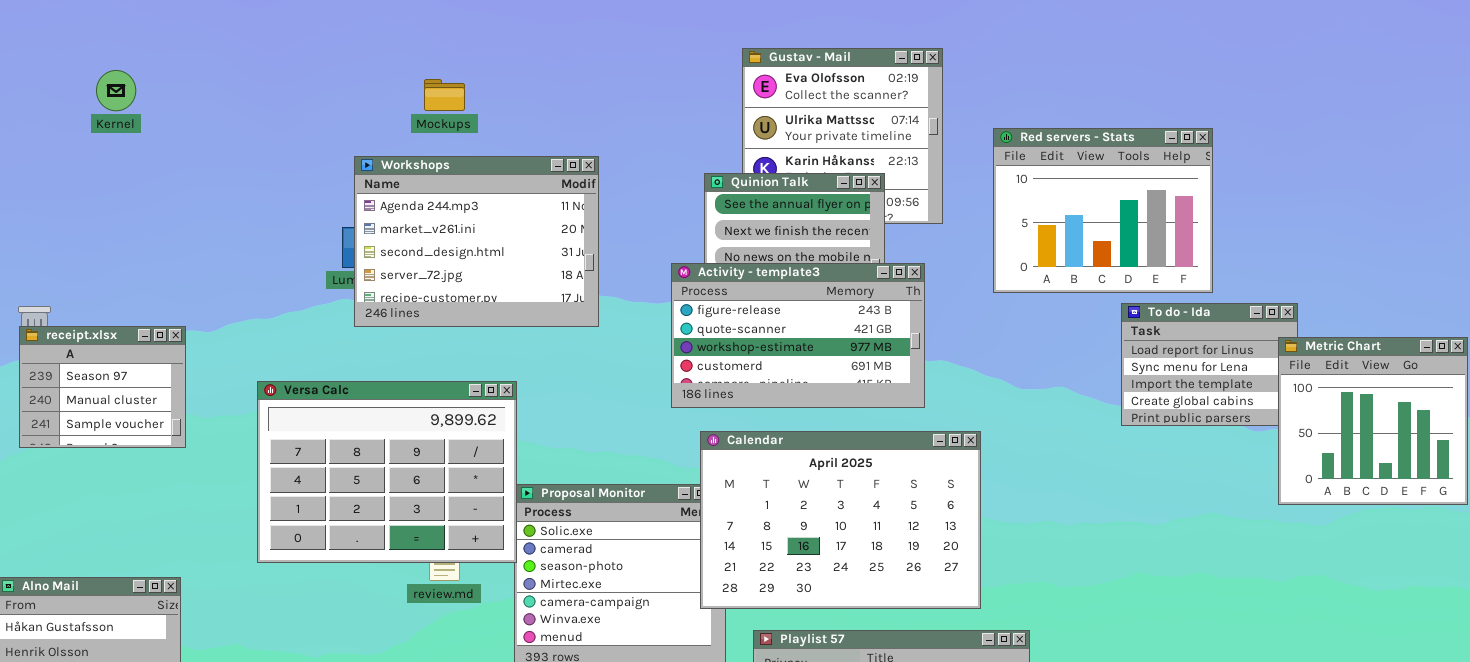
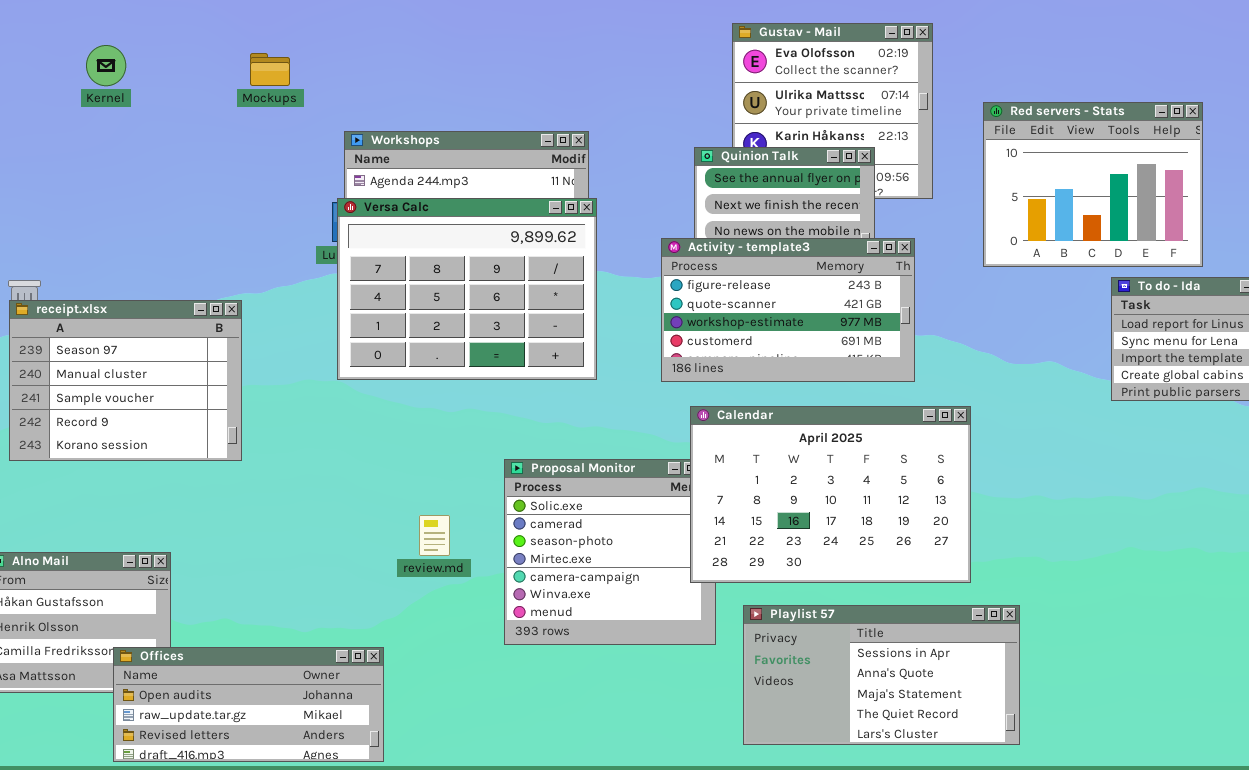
Mockups: [424,79,465,111] -> [250,53,290,86], moved
receipt.xlsx: [19,326,186,448] -> [9,300,242,461], resized
Versa Calc: [257,381,517,563] -> [337,198,597,380], moved

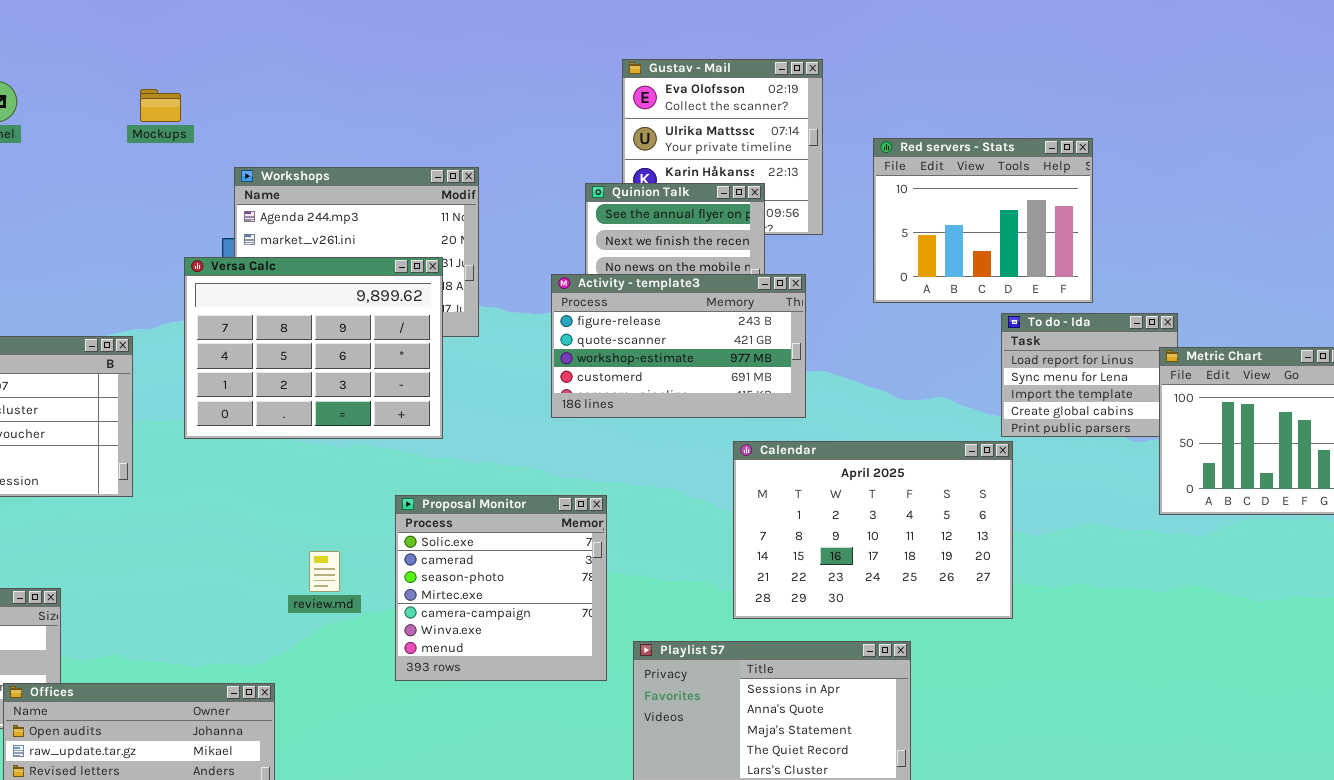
Versa Calc: [337,198,597,380] -> [184,257,443,439], moved
Calendar: [690,406,971,583] -> [733,441,1013,619], moved

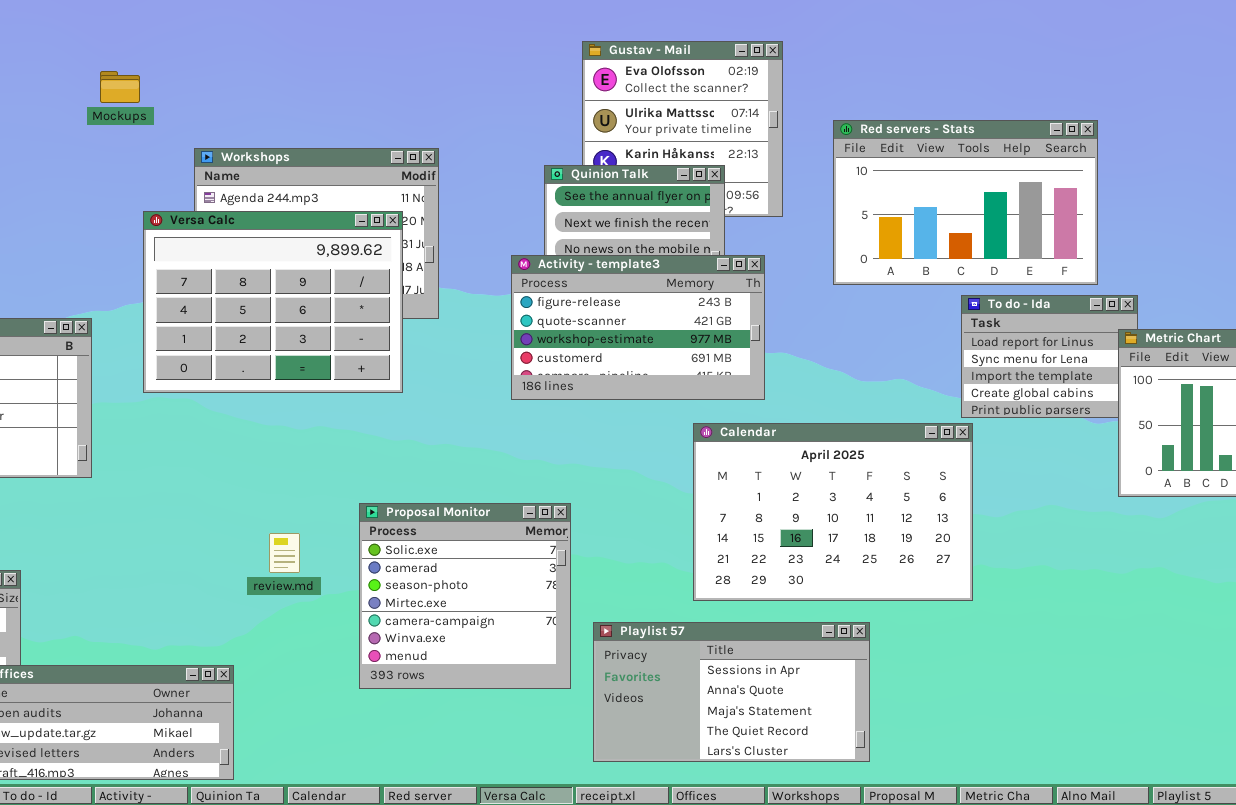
Red servers - Stats: [873,138,1093,303] -> [833,120,1098,285], resized
Versa Calc: [184,257,443,439] -> [143,211,403,393], moved
Proposal Monitor: [395,495,607,681] -> [359,503,571,689], moved

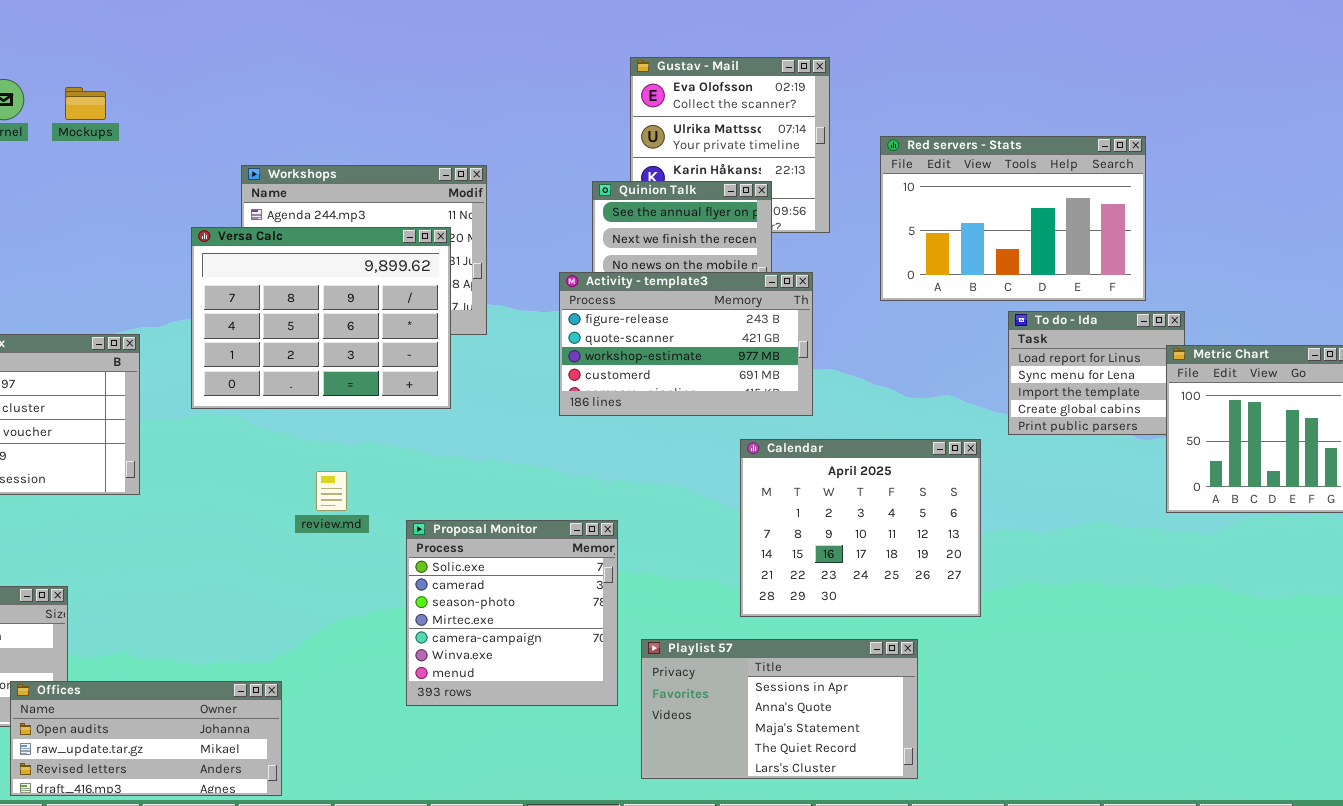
Mockups: [100,71,140,103] -> [65,87,106,120], moved
Calendar: [693,423,973,601] -> [740,439,981,617], resized
review.md: [269,533,300,573] -> [316,471,347,511], moved

